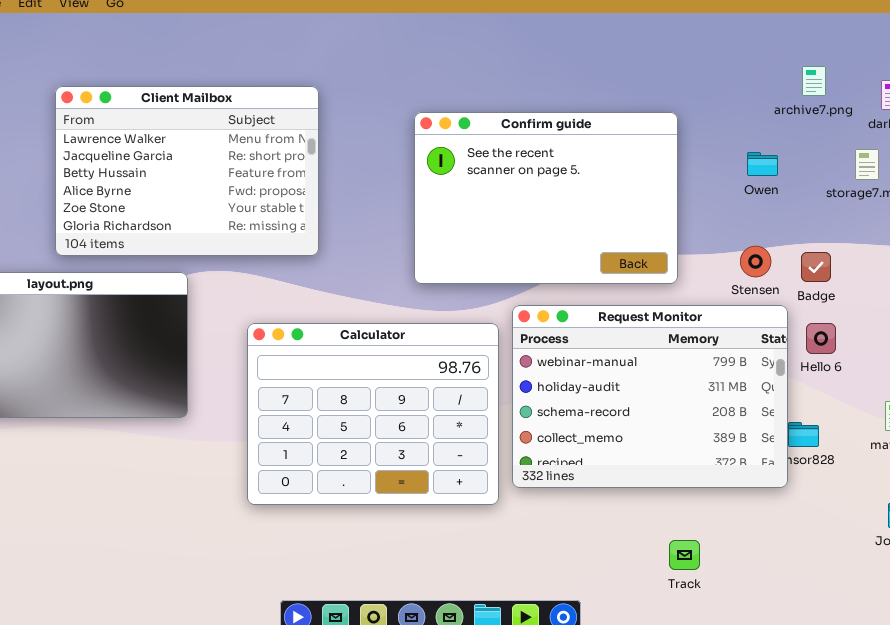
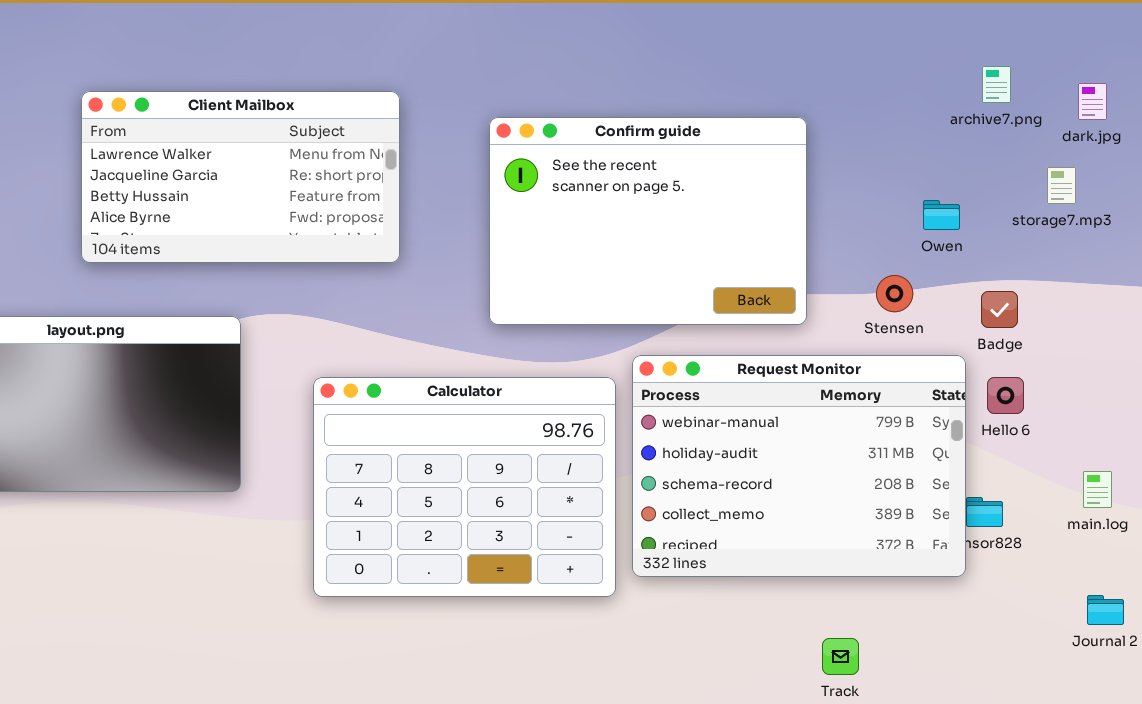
Client Mailbox: [55,86,319,256] -> [81,91,400,263], resized
Confirm guide: [414,112,678,284] -> [489,117,807,325], moved
Owen: [747,152,778,176] -> [923,200,960,230], moved
Stensen: [740,246,771,277] -> [876,275,913,312], moved

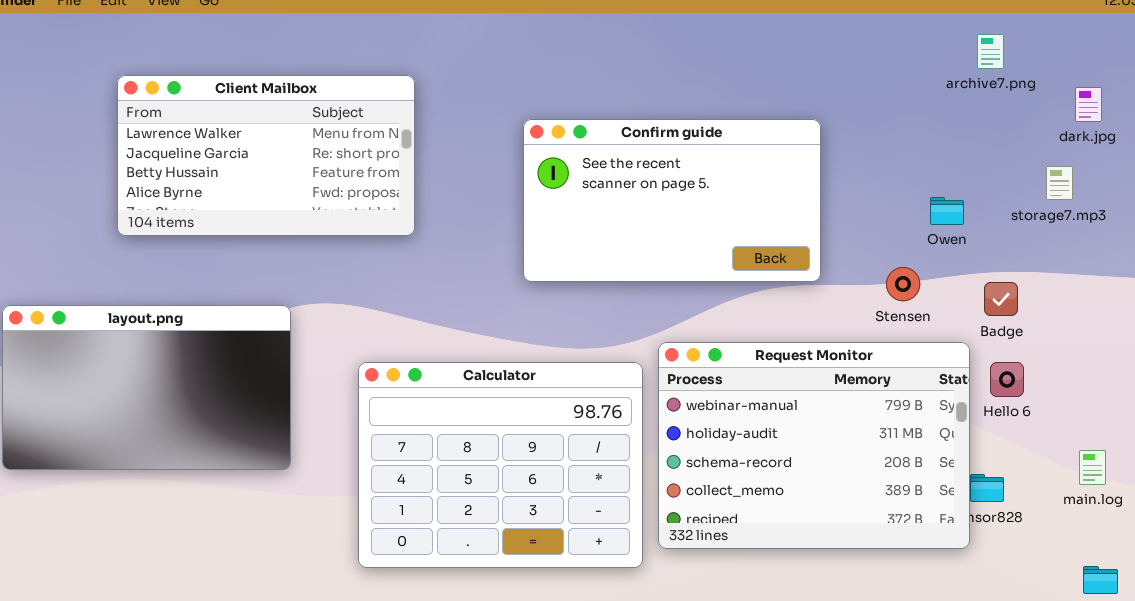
archive7.png: [982,66,1011,103] -> [977,34,1004,69], moved
Client Mailbox: [81,91,400,263] -> [117,75,415,236], moved
Confirm guide: [489,117,807,325] -> [523,119,821,282], resized

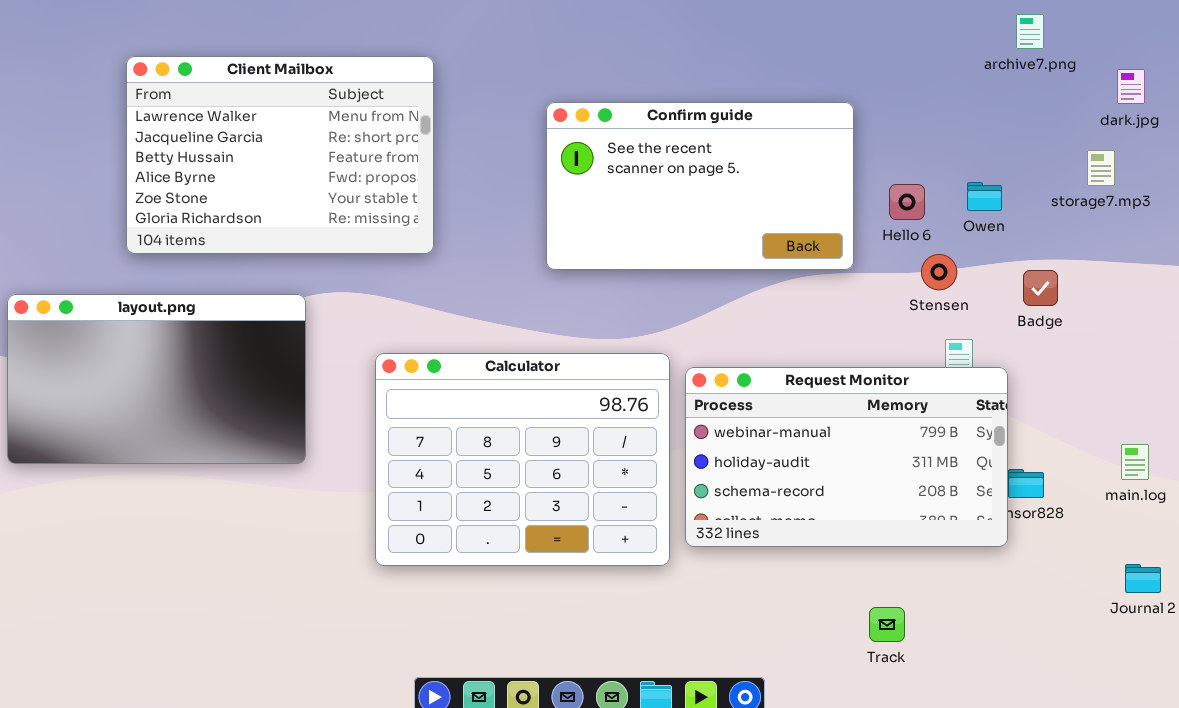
Client Mailbox: [117,75,415,236] -> [126,56,434,254], resized
Request Monitor: [658,342,970,549] -> [685,367,1008,547], resized
Hello 6: [990,362,1024,397] -> [889,184,925,220], moved

